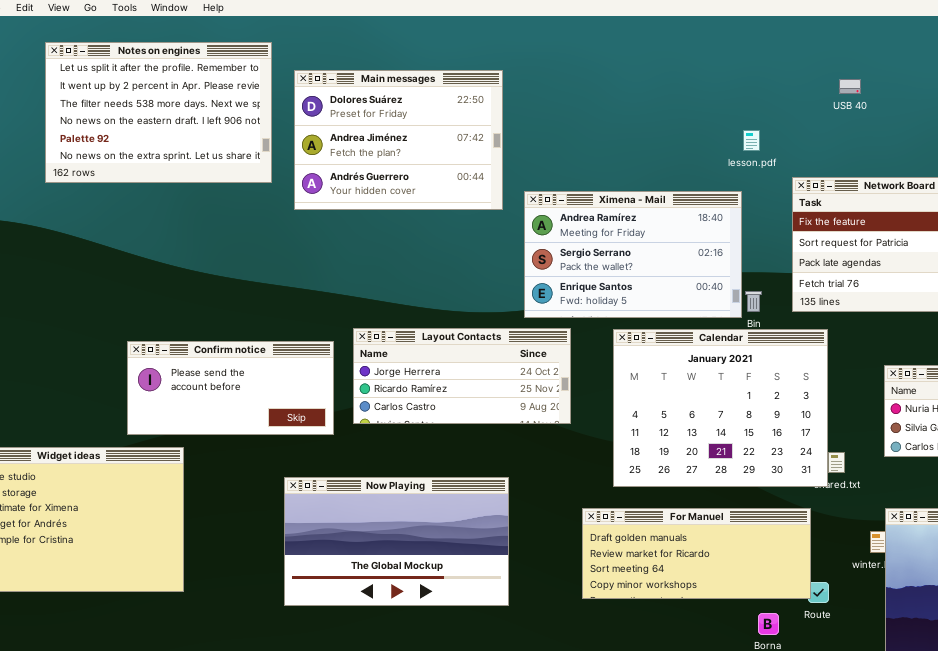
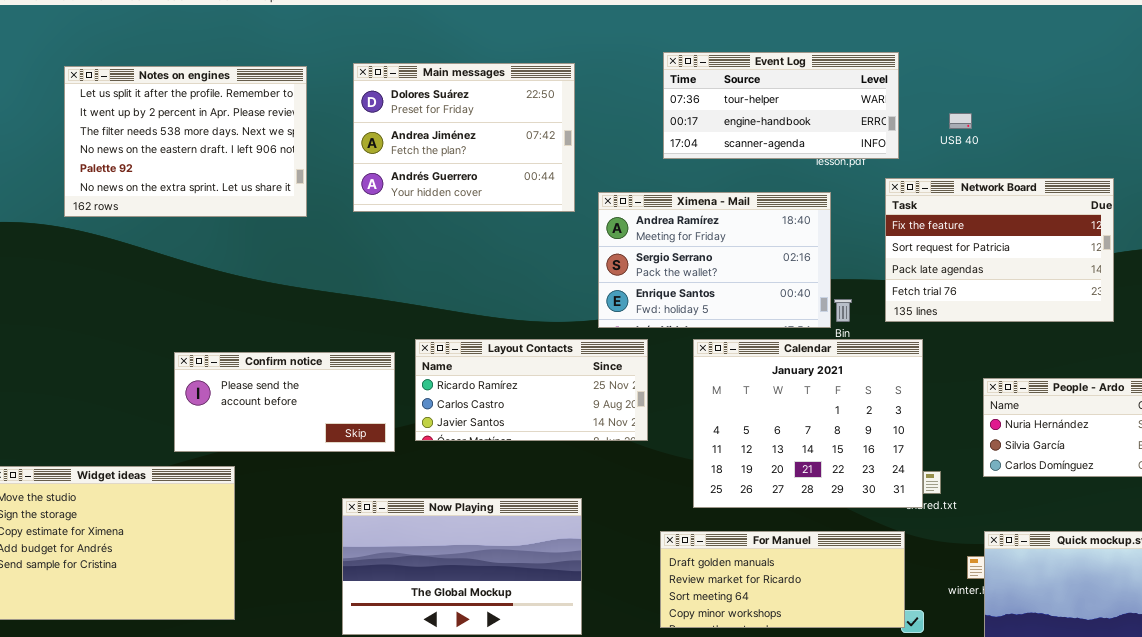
Notes on engines: [45,42,272,183] -> [64,66,307,217], moved
Event Log: none -> [663,52,899,159], opened
USB 40: [839,79,861,94] -> [949,113,972,129], moved
Layout Contacts: [353,328,571,424] -> [415,339,648,441], scrolled down 1 row

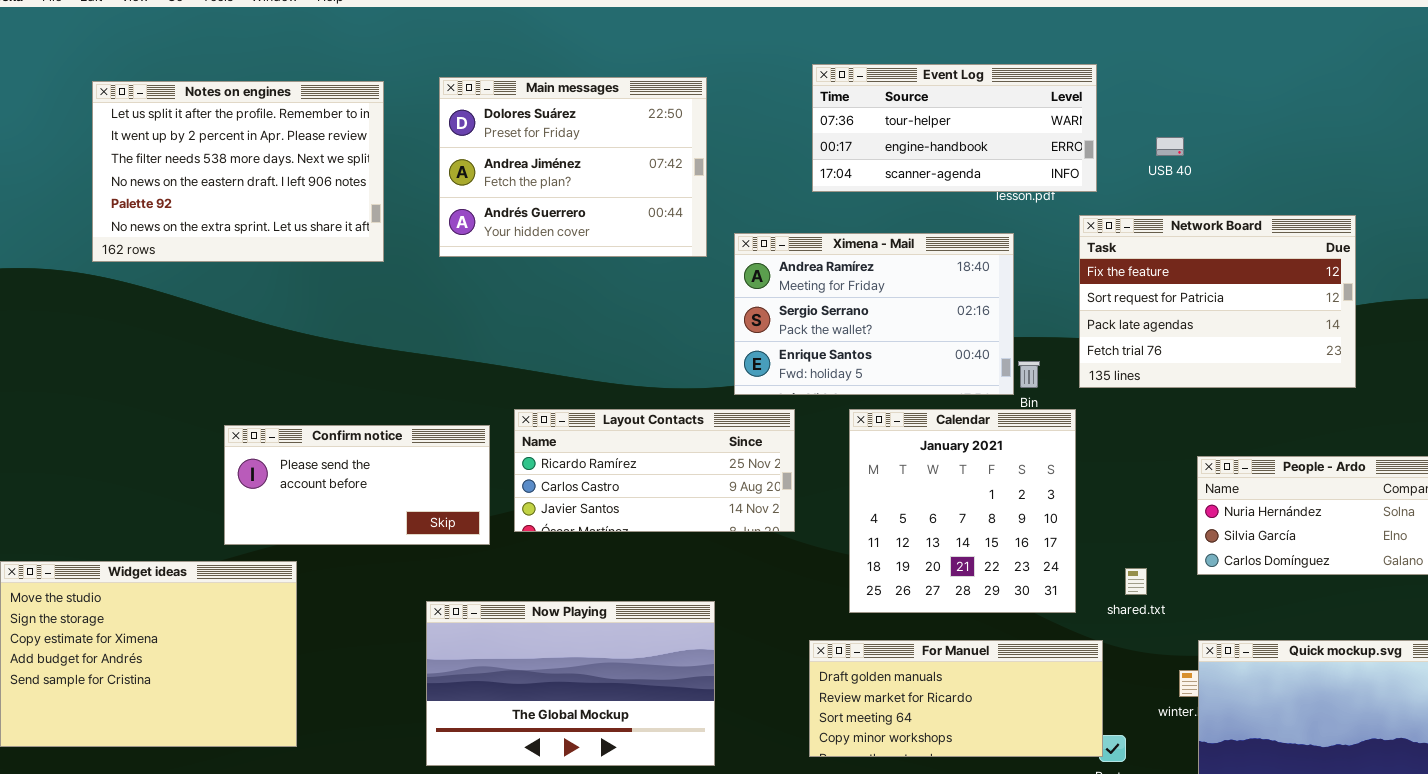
Calendar: [693,339,923,508] -> [849,409,1076,613], resized

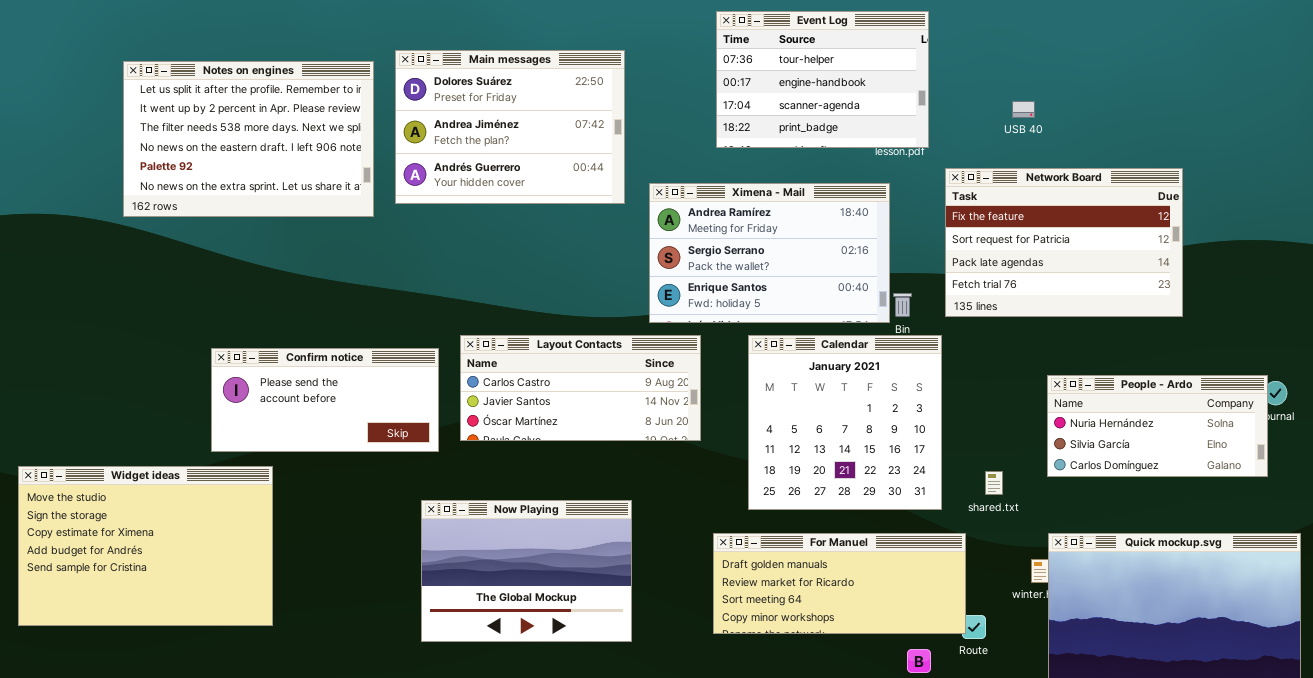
Event Log: [812,64,1097,192] -> [716,11,929,148], resized
Notes on engines: [92,81,384,262] -> [123,61,374,217], moved
Layout Contacts: [514,409,795,532] -> [460,335,701,441], scrolled down 1 row
Now Playing: [426,601,715,766] -> [421,500,632,642], resized

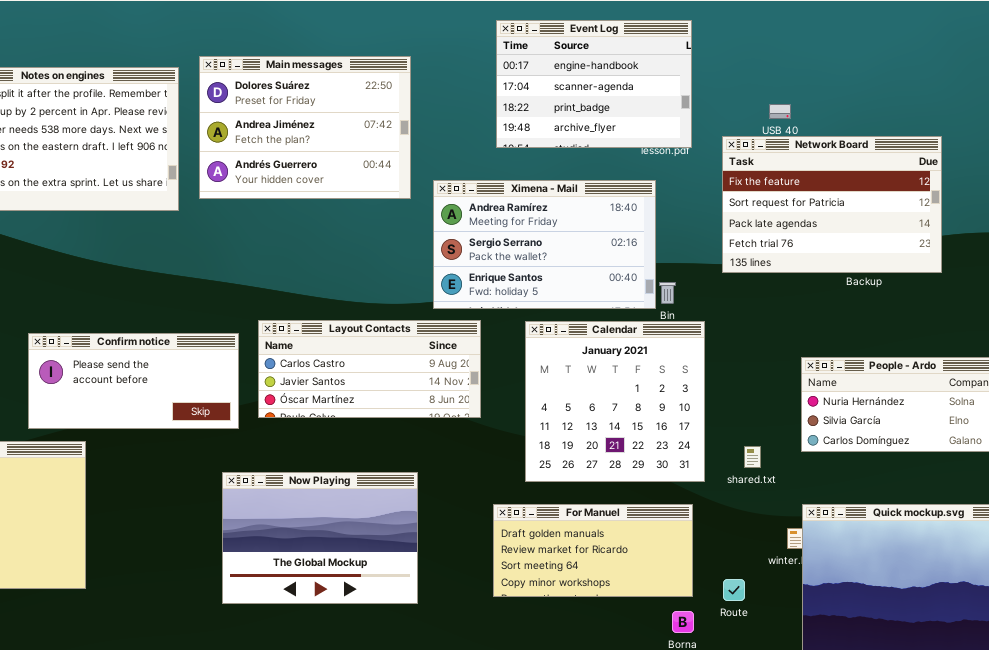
Event Log: [716,11,929,148] -> [496,20,692,148], scrolled down 1 row
Network Board: [945,168,1183,317] -> [722,136,942,273], moved
For Manuel: [713,533,966,634] -> [493,504,693,597], resized

